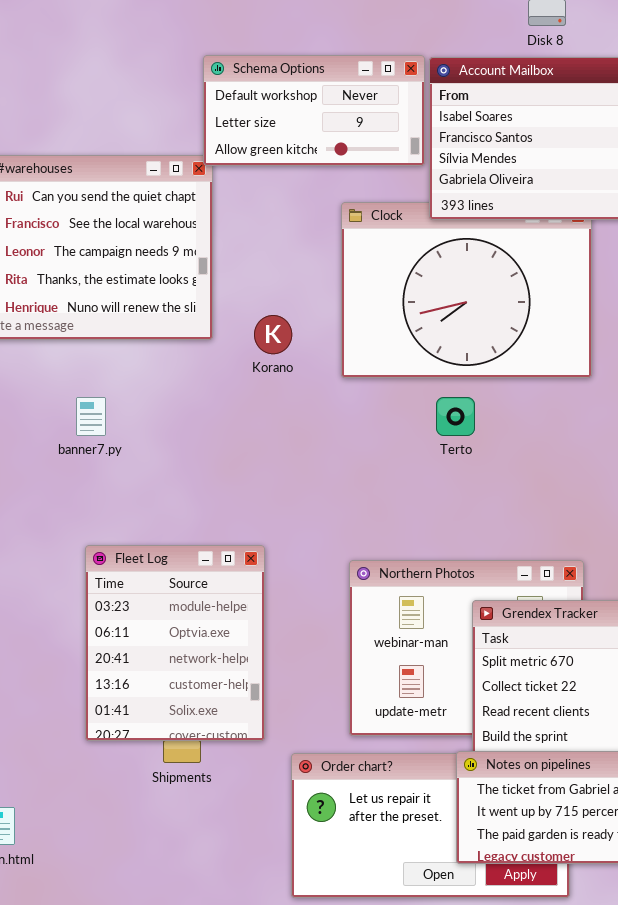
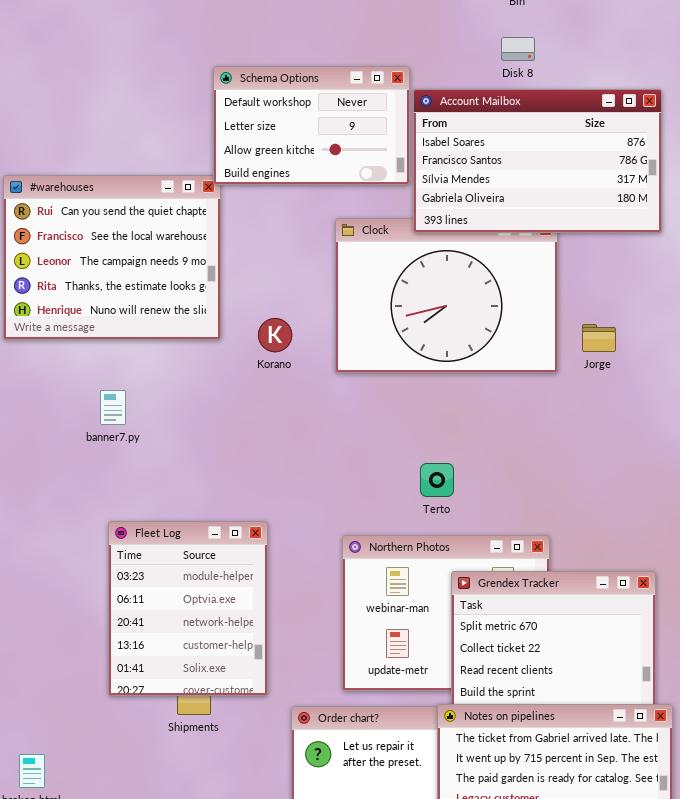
Schema Options: [203,55,425,166] -> [213,66,410,185], resized
Terto: [436,397,475,436] -> [420,463,454,497], moved

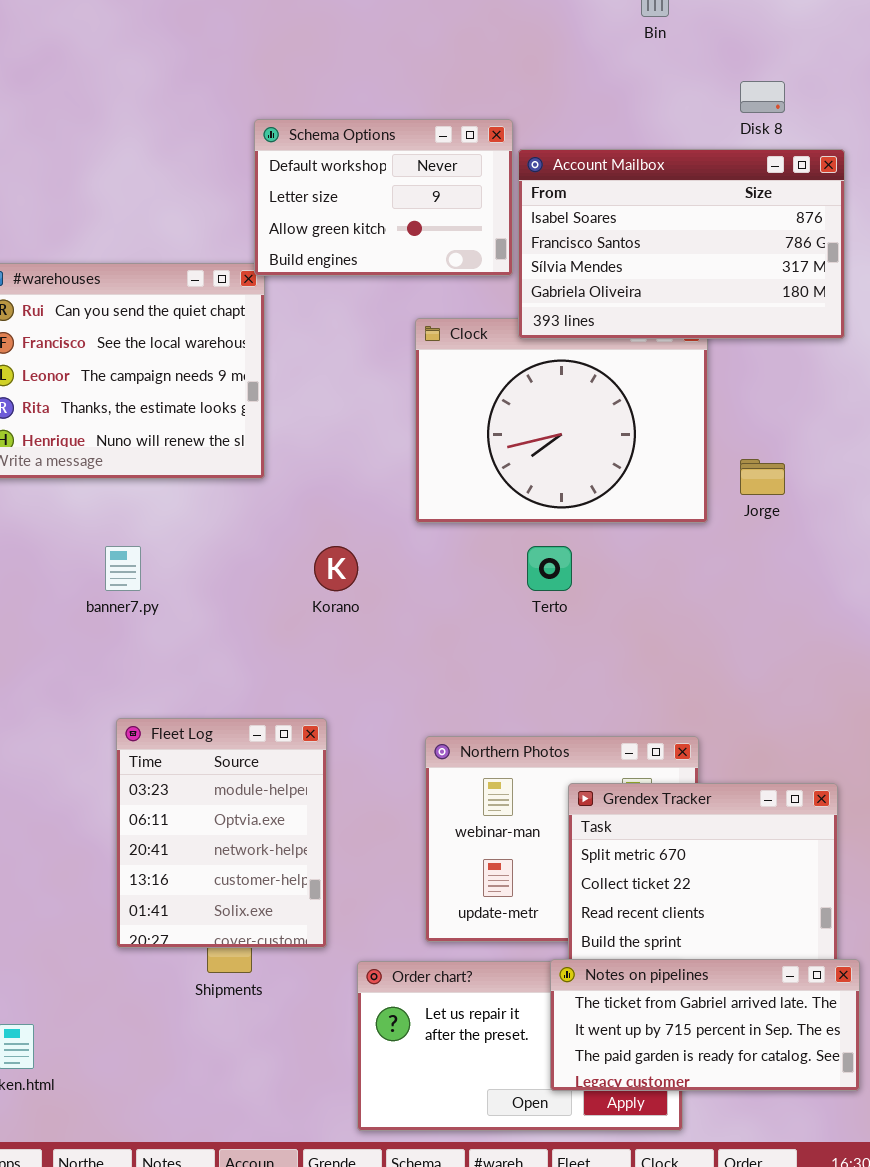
Disk 8: [501,37,535,61] -> [740,81,785,113], moved
Korano: [258,318,292,352] -> [314,546,358,591], moved
Terto: [420,463,454,497] -> [527,546,572,591], moved

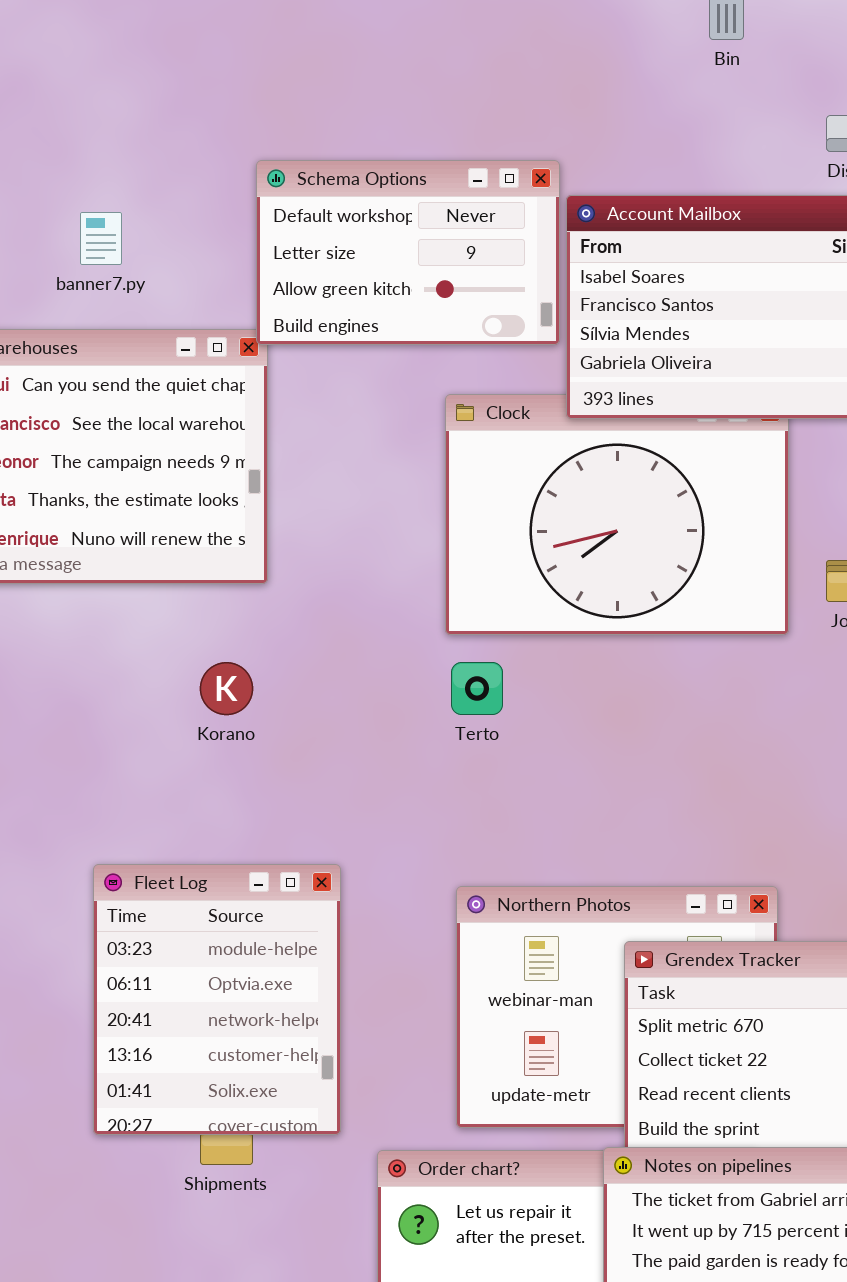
banner7.py: [105,546,141,591] -> [80,212,122,265], moved
Korano: [314,546,358,591] -> [200,662,253,715], moved
Terto: [527,546,572,591] -> [451,662,503,715], moved

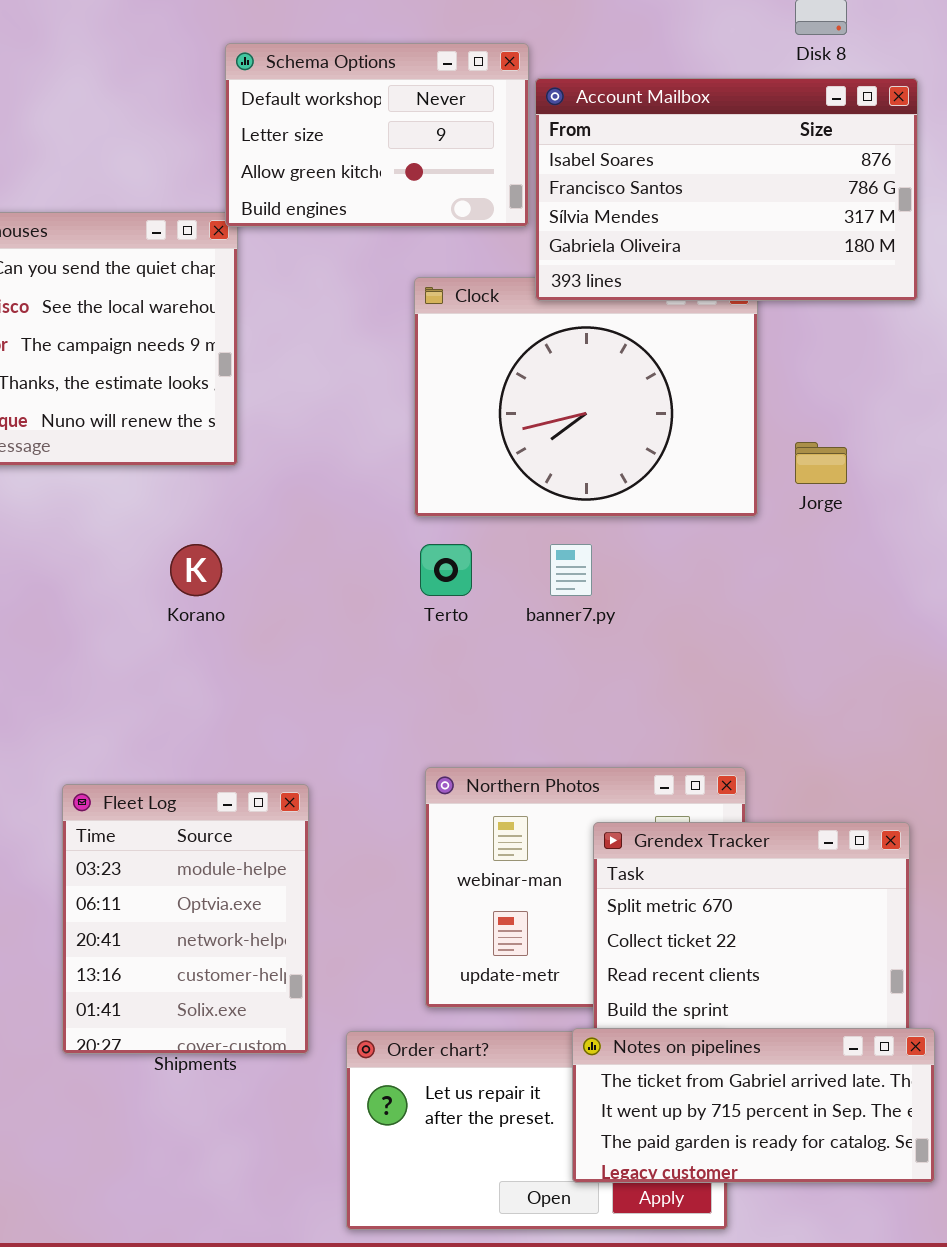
banner7.py: [80,212,122,265] -> [550,544,592,596], moved
Fleet Log: [93,864,341,1135] -> [62,784,309,1054], moved

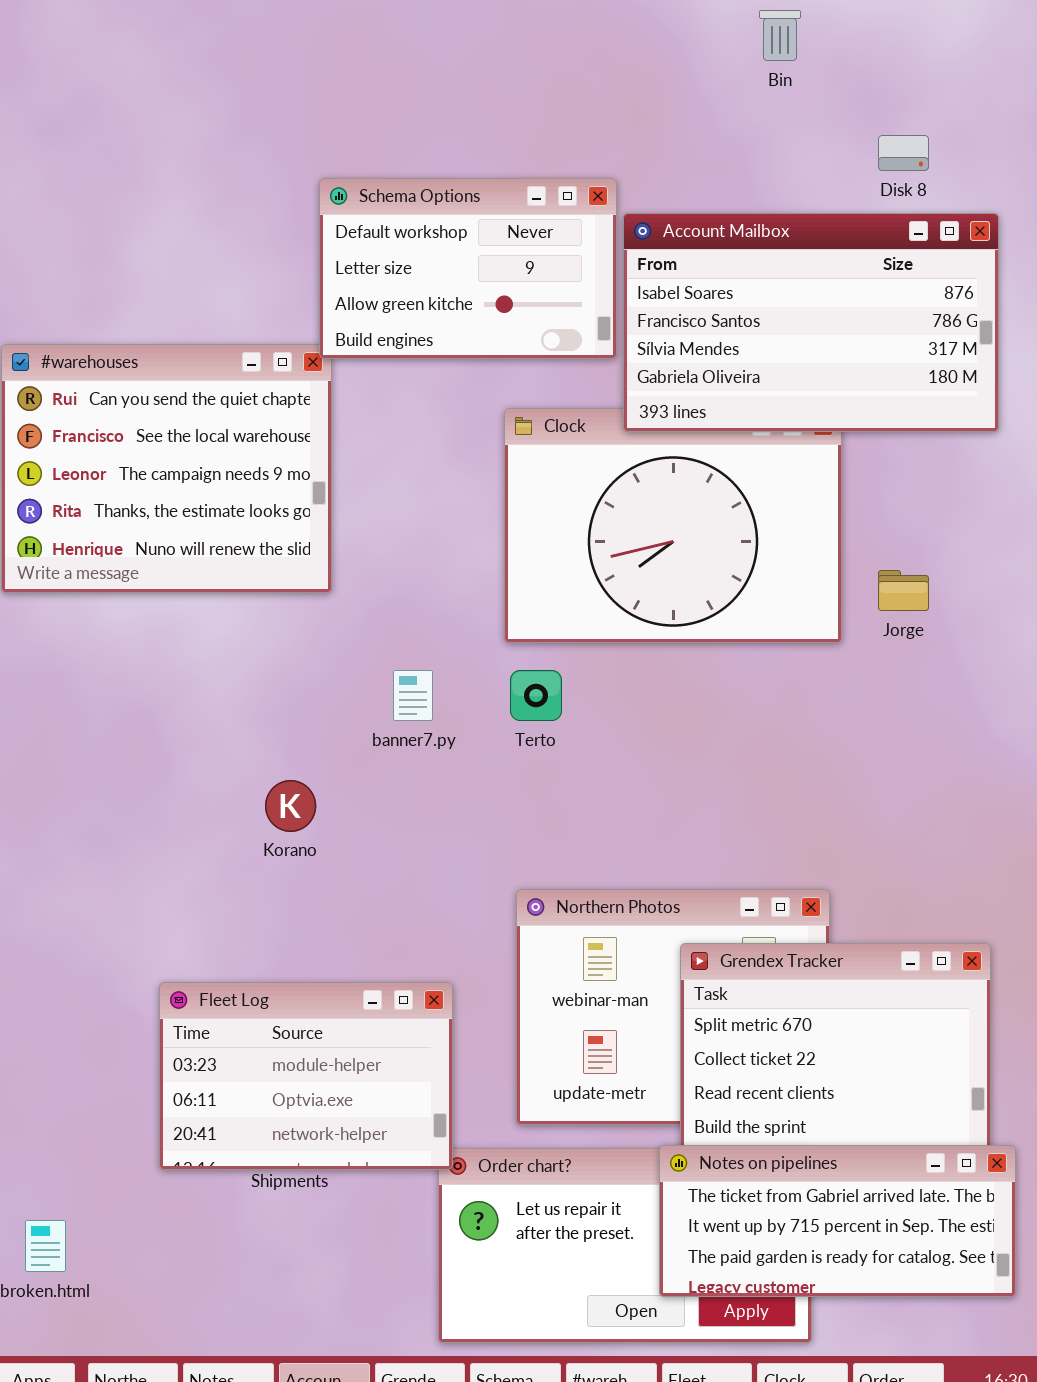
Korano: [170,544,222,596] -> [265,780,316,832], moved
banner7.py: [550,544,592,596] -> [393,670,433,721], moved
Fleet Log: [62,784,309,1054] -> [159,982,453,1170], resized

